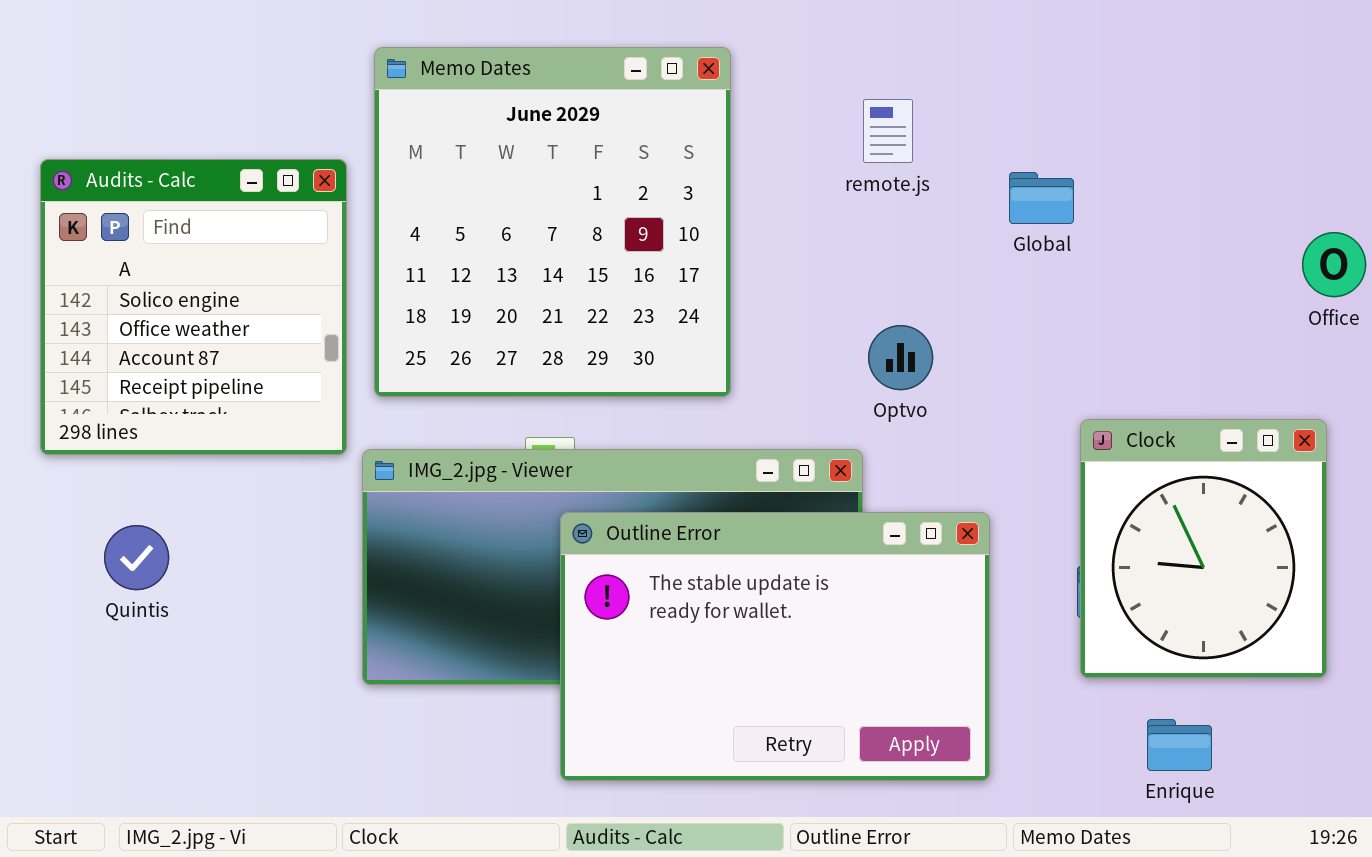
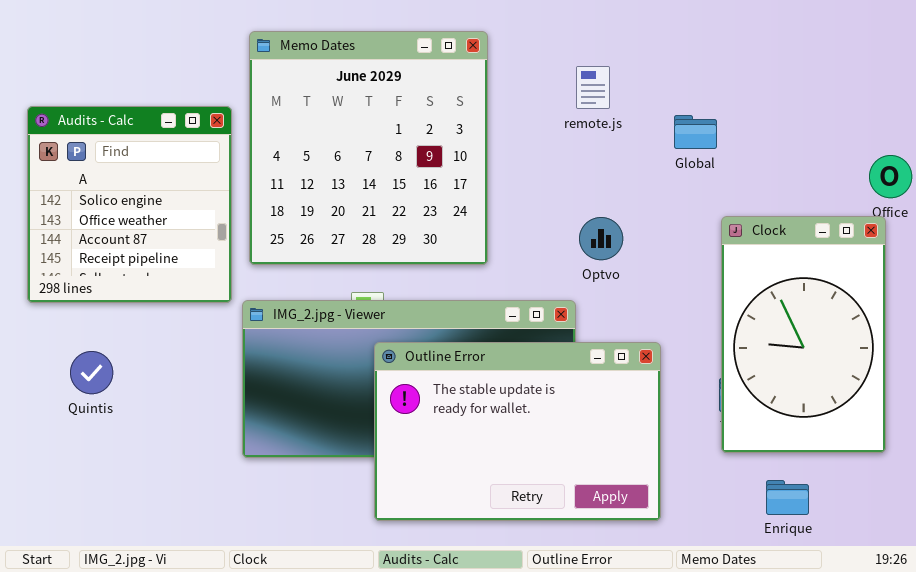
Clock: [1080,419,1327,678] -> [721,216,886,453], resized

